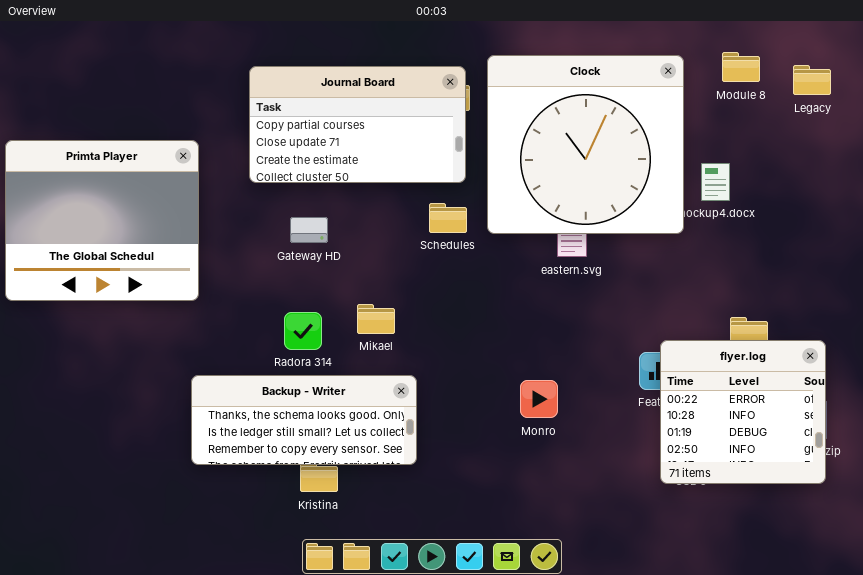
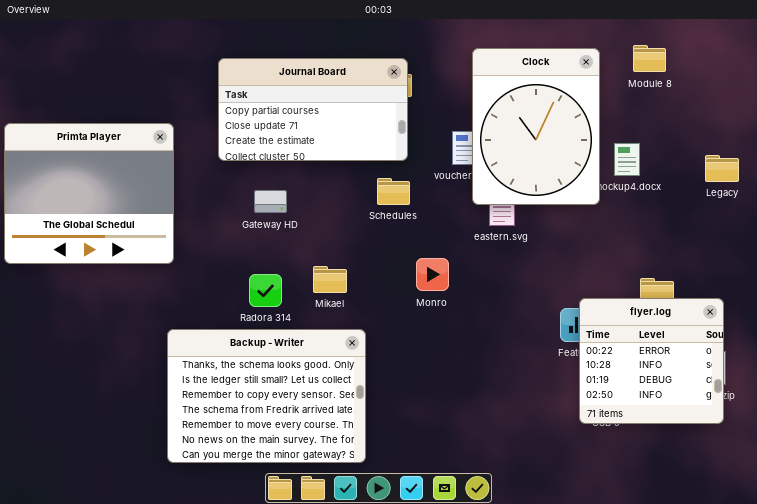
Clock: [487,55,684,234] -> [472,48,600,205], resized
Legacy: [793,65,831,95] -> [705,155,739,182], moved
Backup - Writer: [191,375,417,465] -> [167,329,366,463], resized
Monro: [520,380,558,418] -> [416,258,449,291], moved

